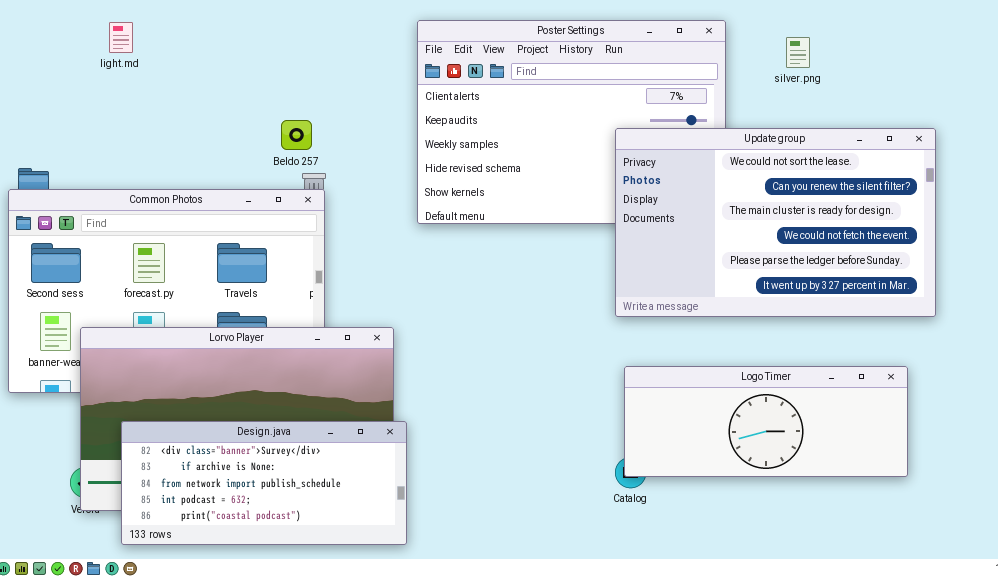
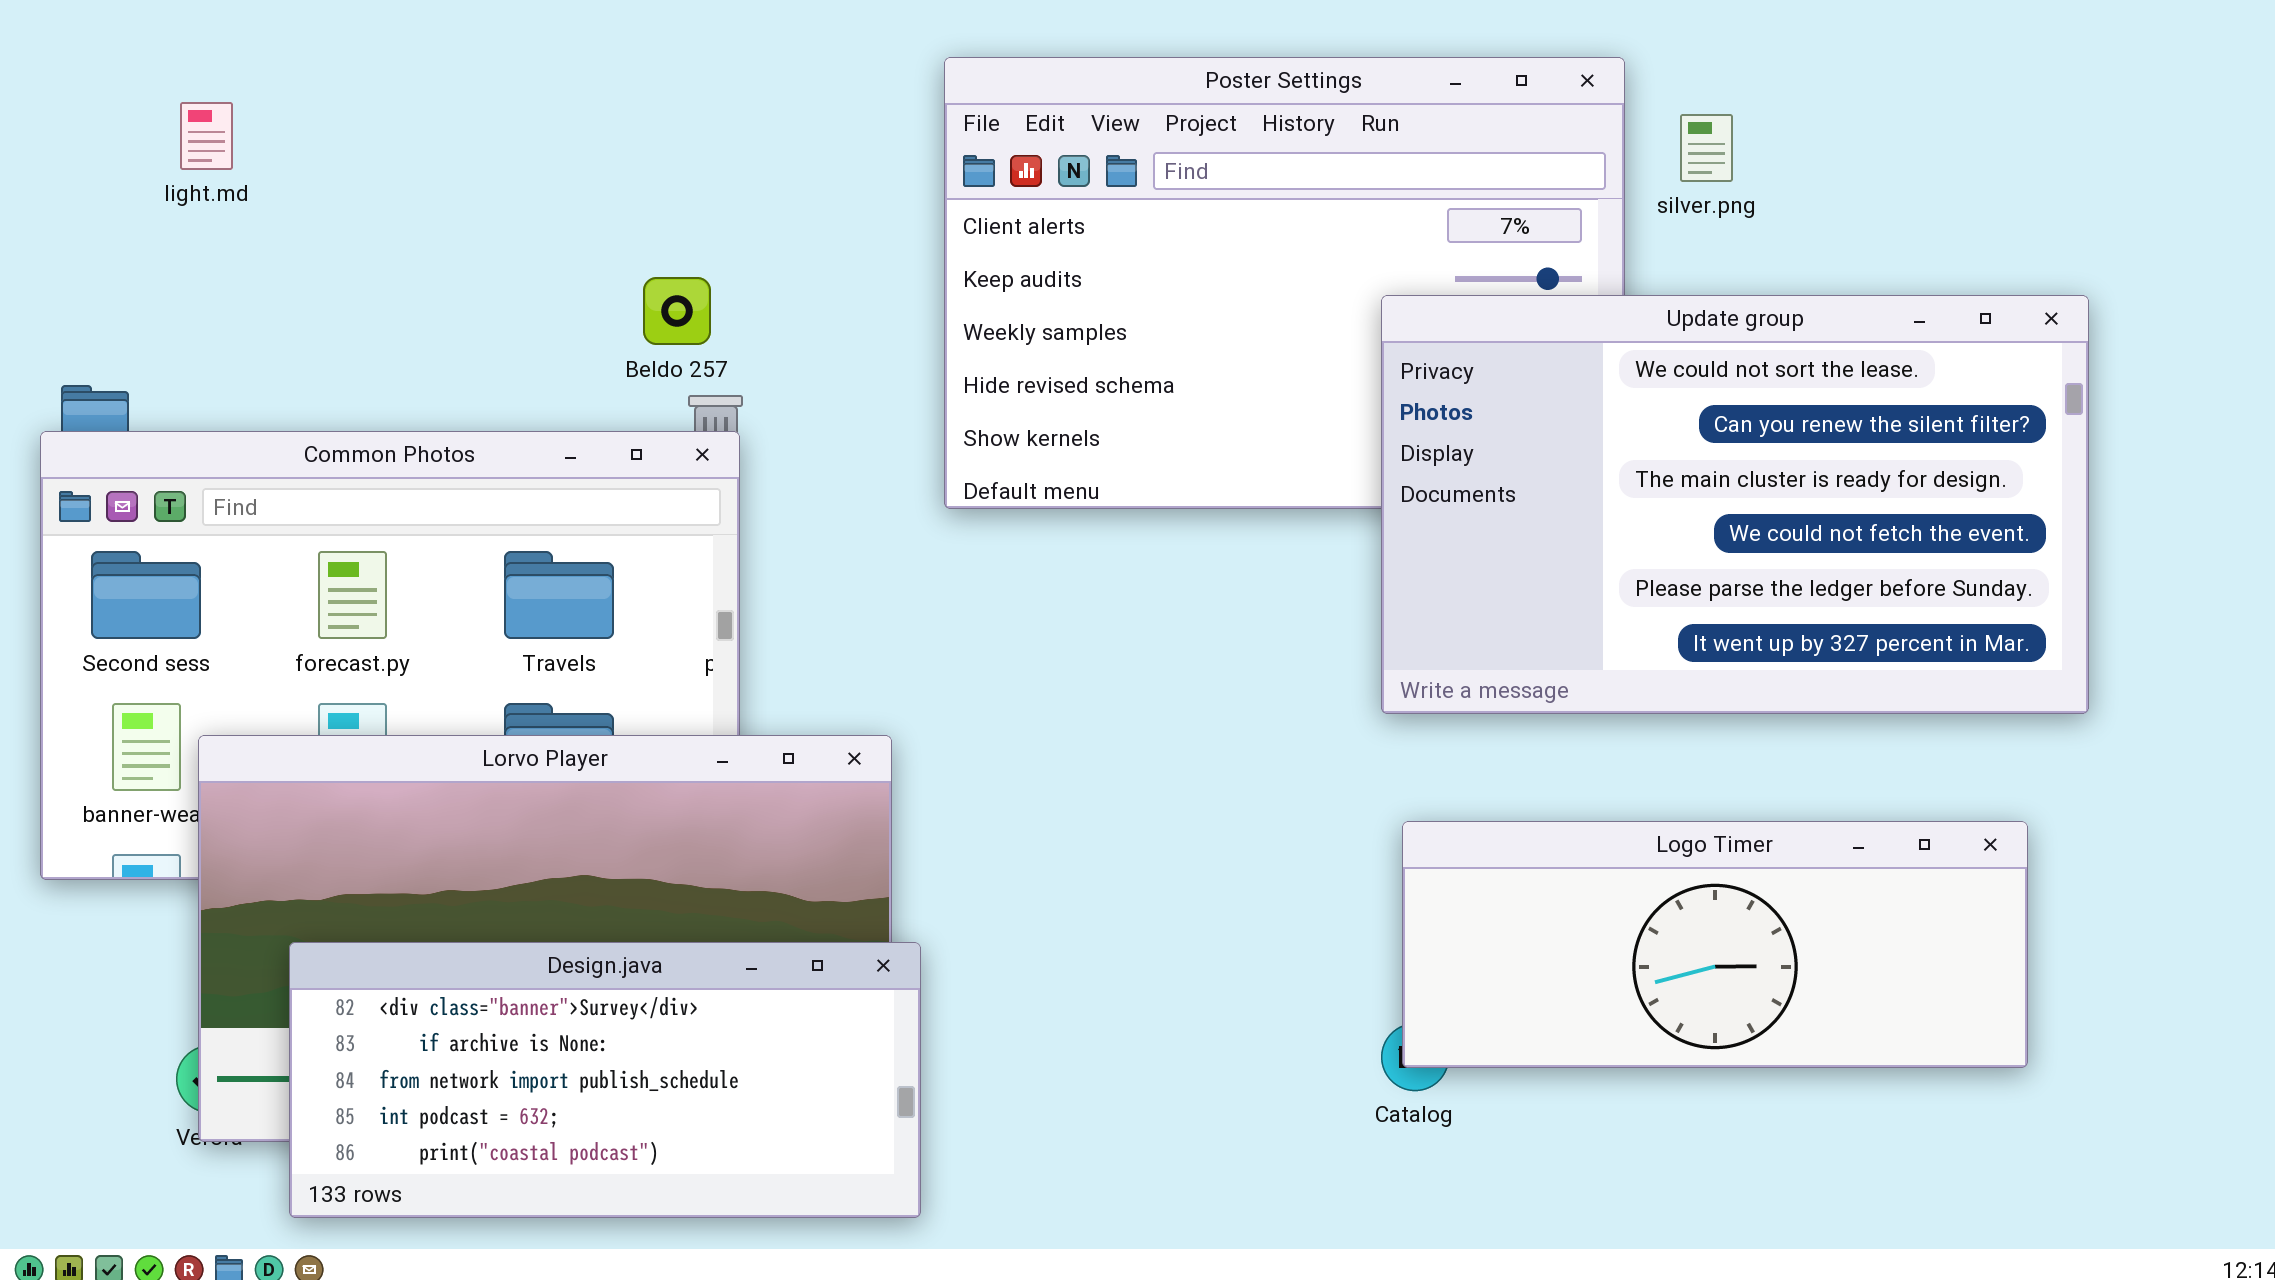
light.md: [109,22,133,53] -> [180,102,233,170], moved
silver.png: [786,37,810,68] -> [1680,114,1733,182], moved

